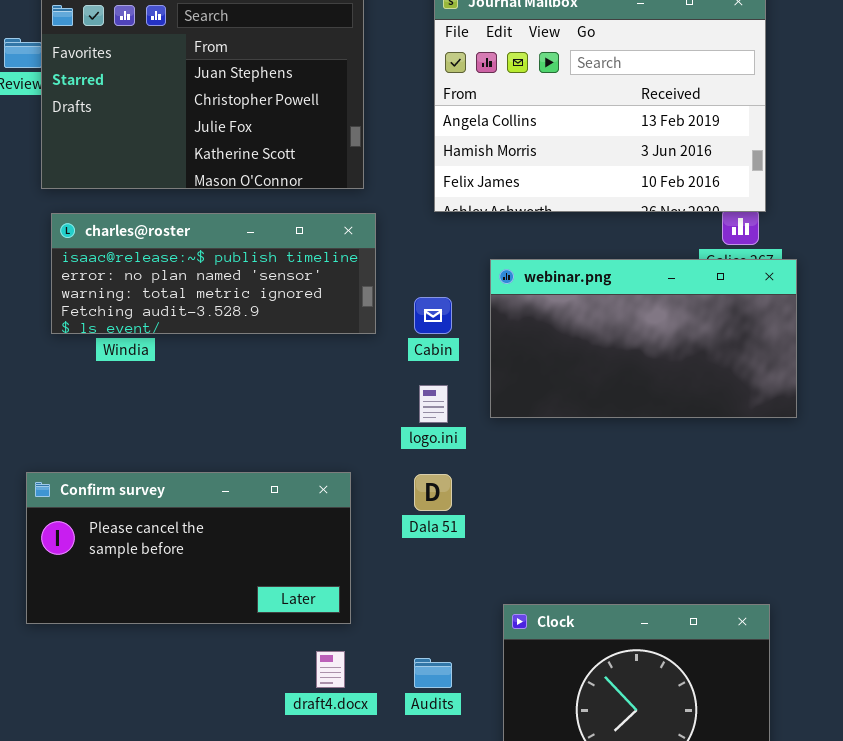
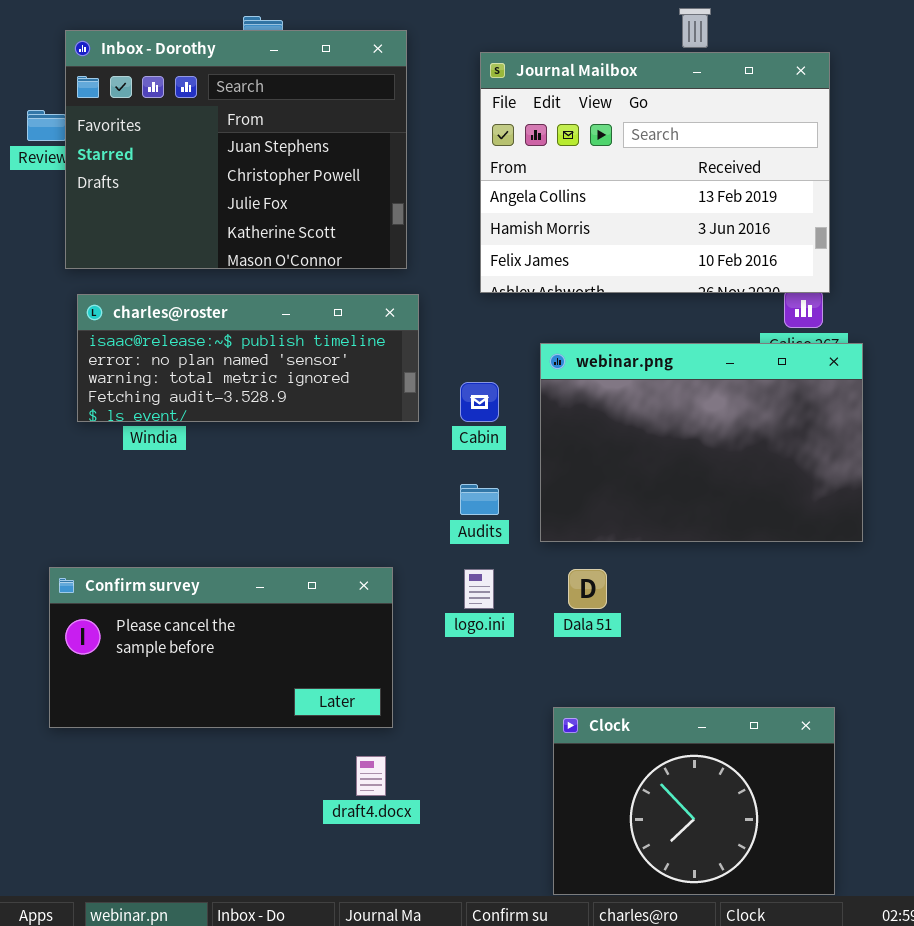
webinar.png: [490,259,797,418] -> [540,343,863,542], resized
logo.ini: [419,385,448,423] -> [464,569,494,609], moved
Dala 51: [414,474,452,511] -> [568,569,607,609], moved
Audits: [414,658,452,688] -> [460,484,499,515], moved

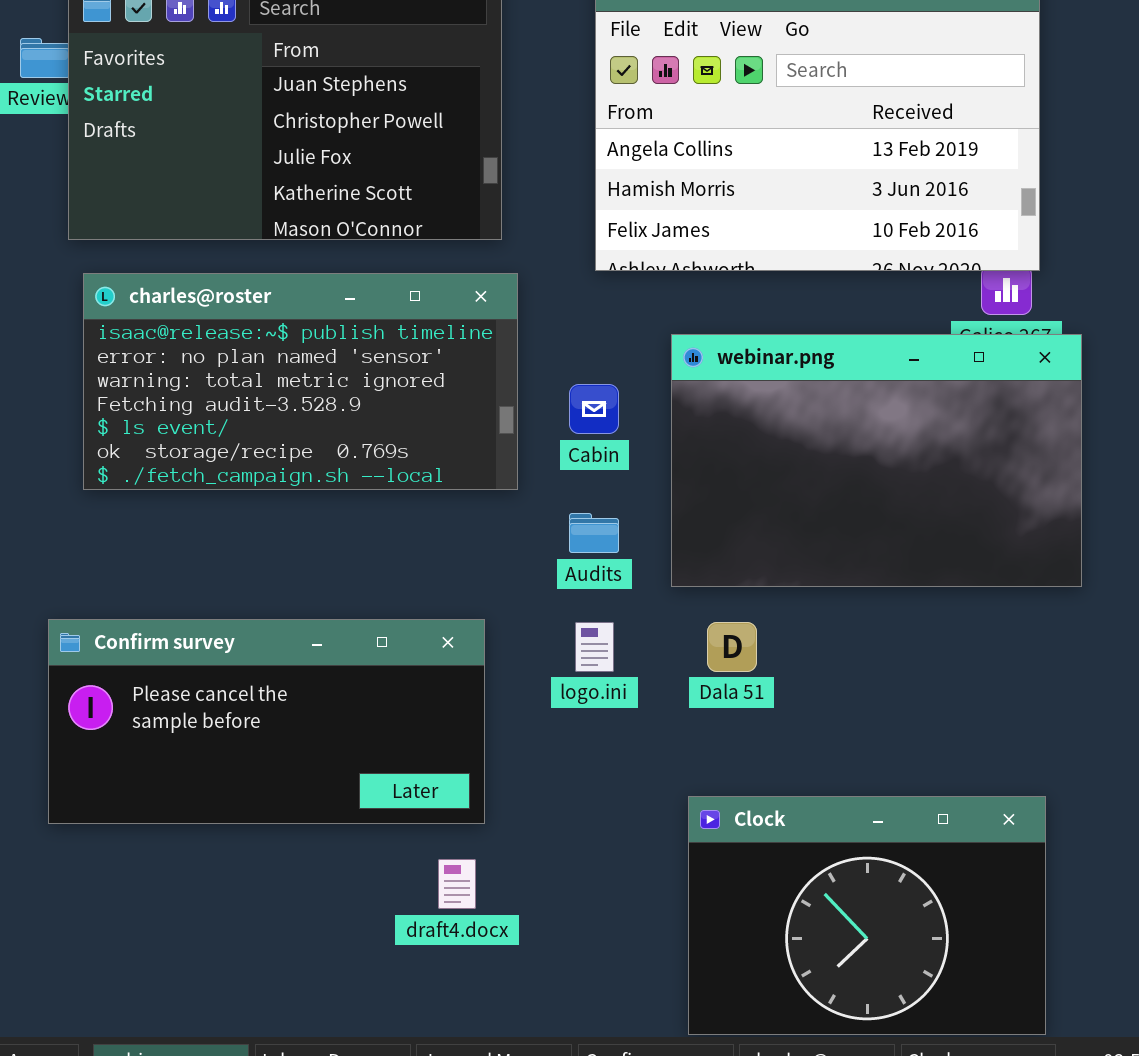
charles@roster: [77,294,419,422] -> [83,273,518,490], resized

